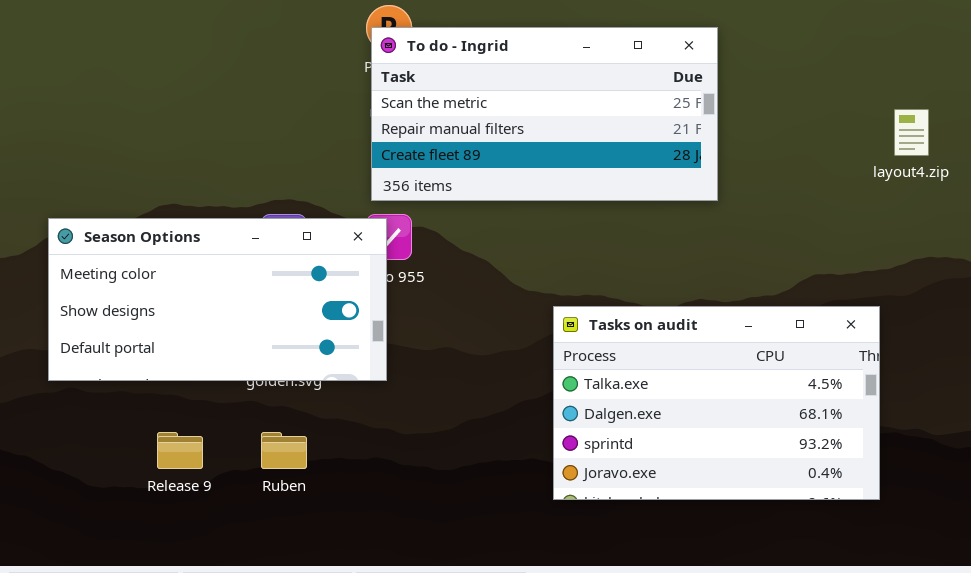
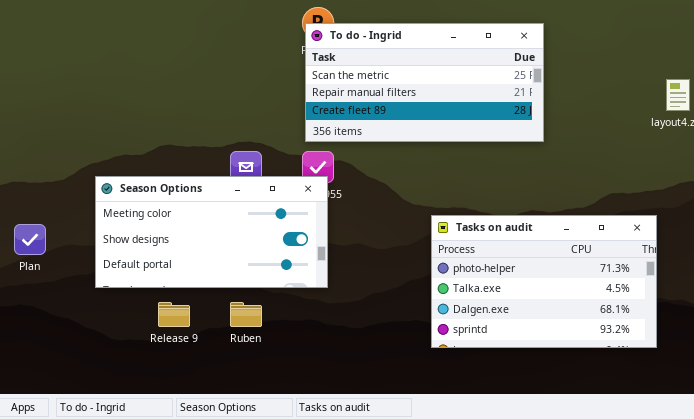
Season Options: [48,218,387,381] -> [95,176,328,288], moved
Tasks on audit: [553,306,880,500] -> [431,215,657,348], scrolled up 1 row

